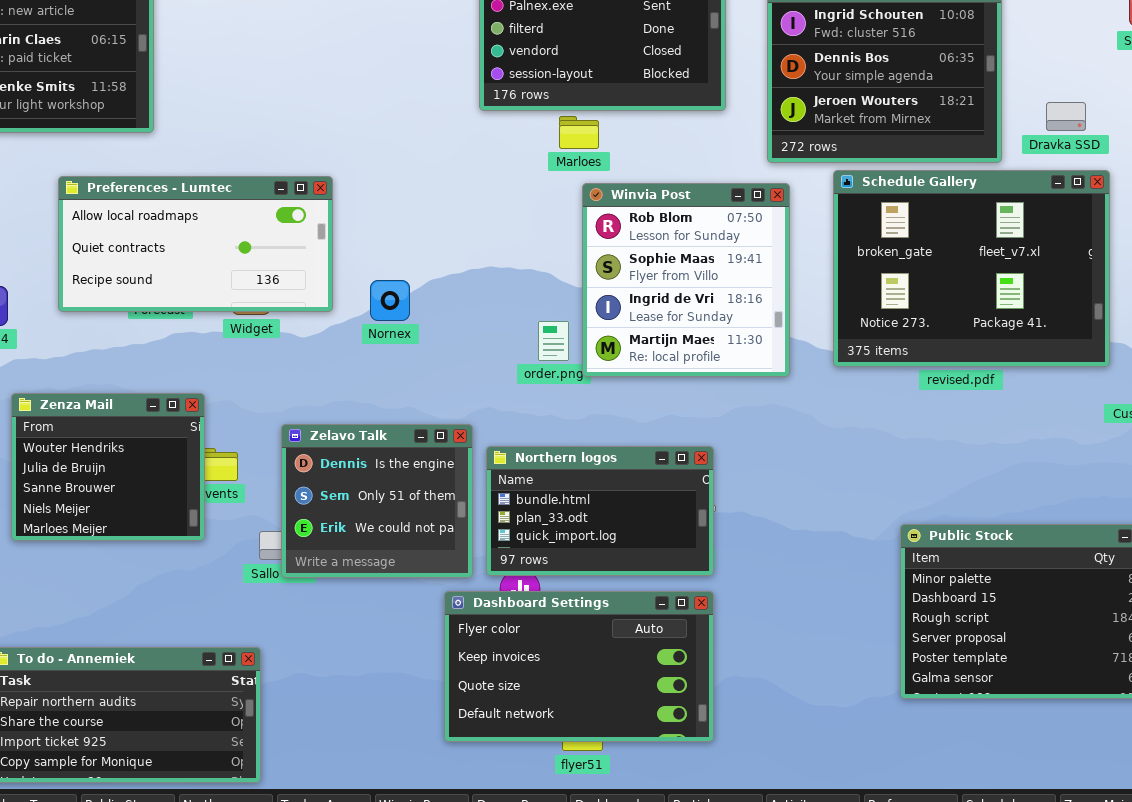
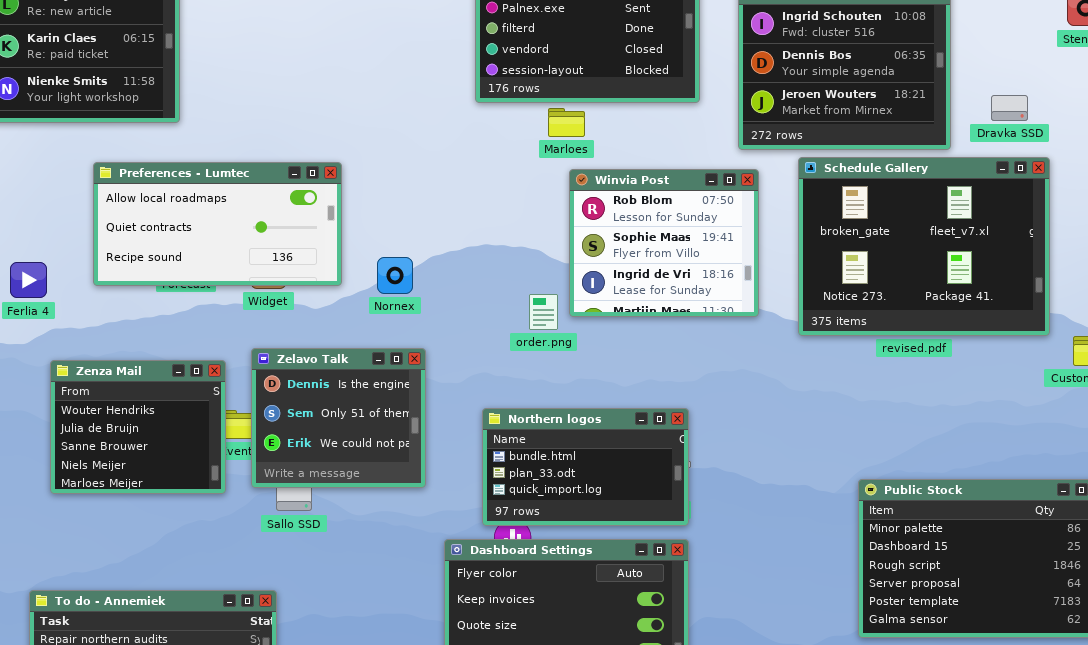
Winvia Post: [582,183,790,377] -> [569,169,759,317], resized
Zelavo Talk: [281,424,473,578] -> [251,348,426,488], moved

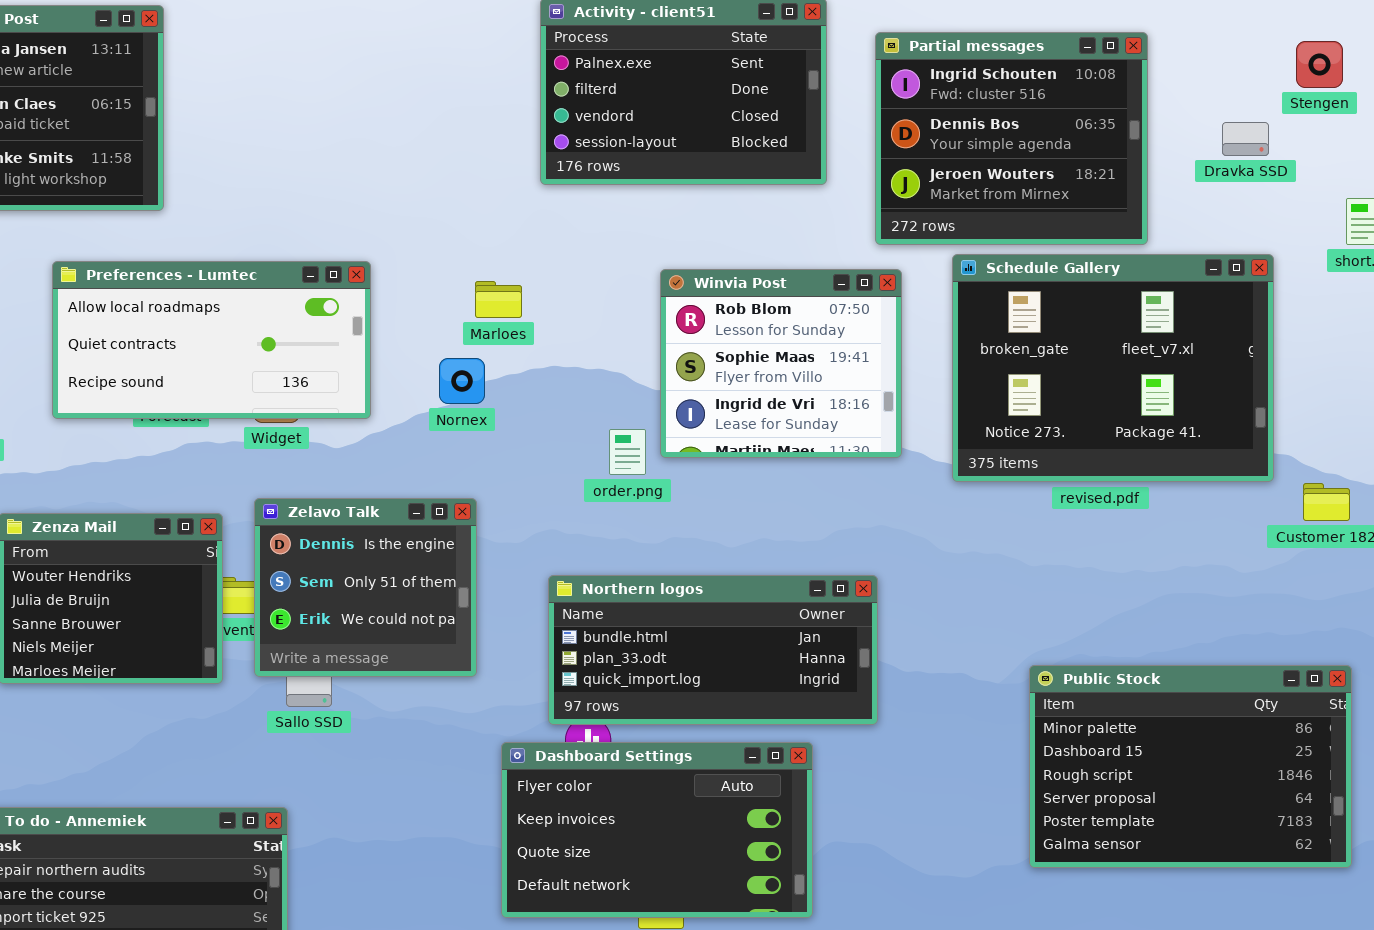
Dravka SSD: [991,95,1028,121] -> [1222,122,1269,156], moved
Marloes: [548,108,585,137] -> [475,281,522,318], moved
Nornex: [377,257,413,294] -> [439,358,485,404], moved
Northern logos: [482,408,689,526] -> [548,575,878,725], resized

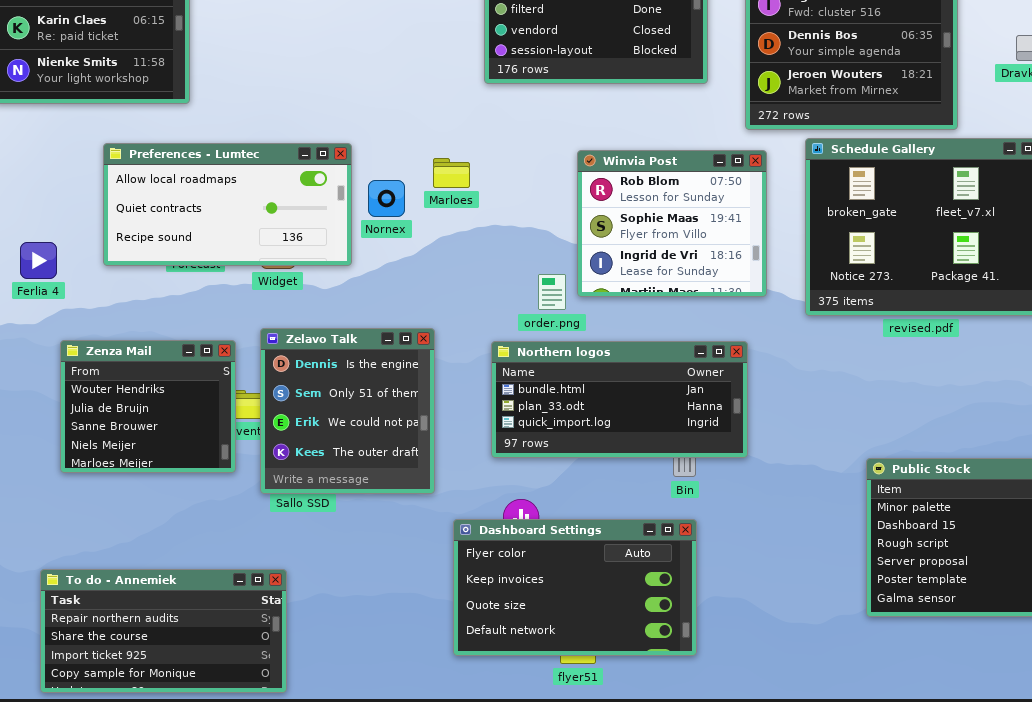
Nornex: [439,358,485,404] -> [368,180,405,217], moved
Zelavo Talk: [254,498,477,677] -> [260,328,435,494], resized
Northern logos: [548,575,878,725] -> [491,341,748,458], moved

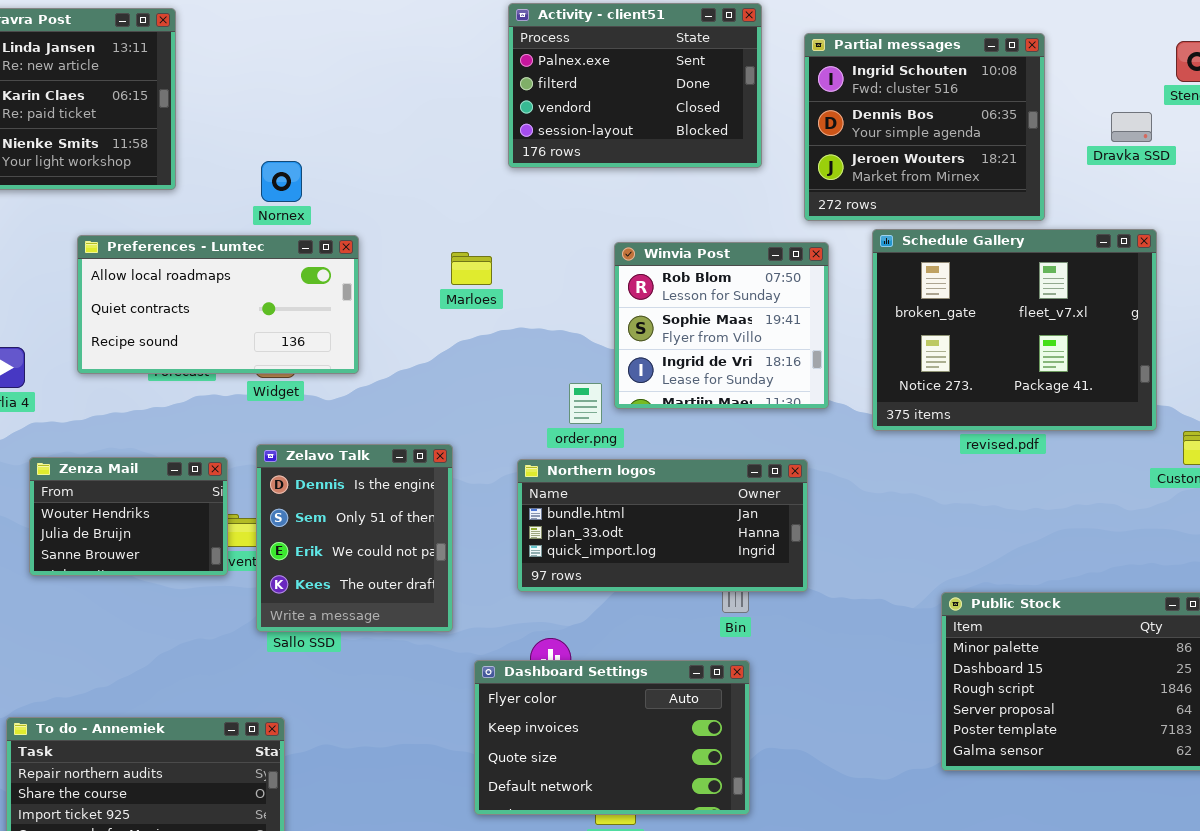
Nornex: [368,180,405,217] -> [261,161,302,202], moved
Zenza Mail: [60,340,236,473] -> [29,457,228,576], resized

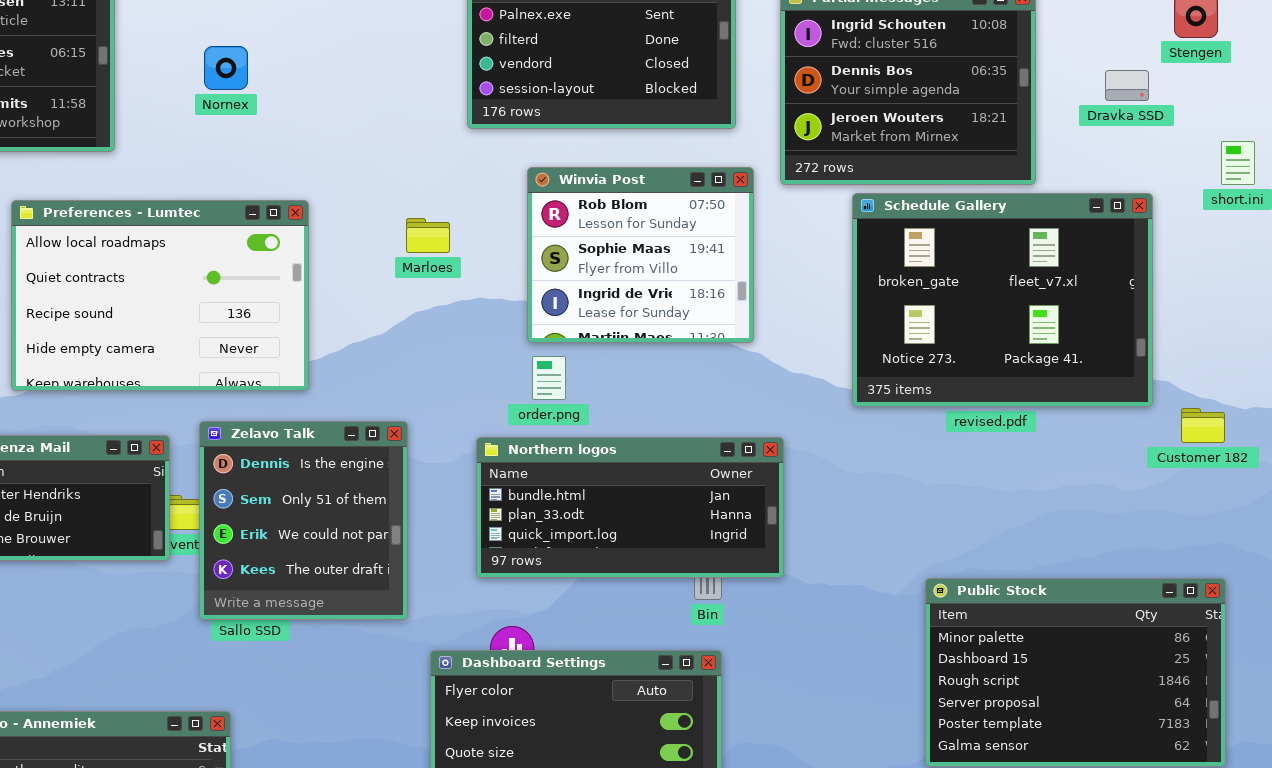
Nornex: [261,161,302,202] -> [204,46,248,90], moved
Preferences - Lumtec: [77,235,359,374] -> [11,200,309,391], resized
Winvia Post: [614,242,829,409] -> [527,167,754,343], moved

